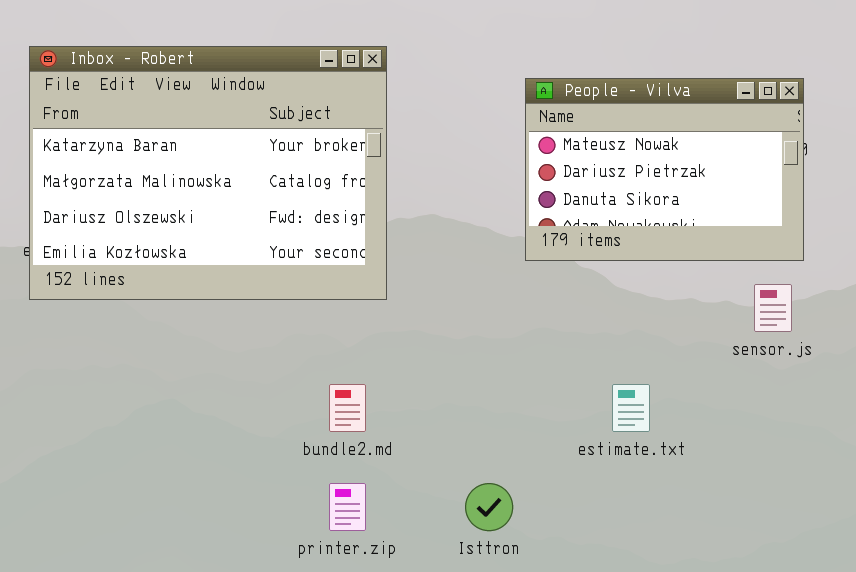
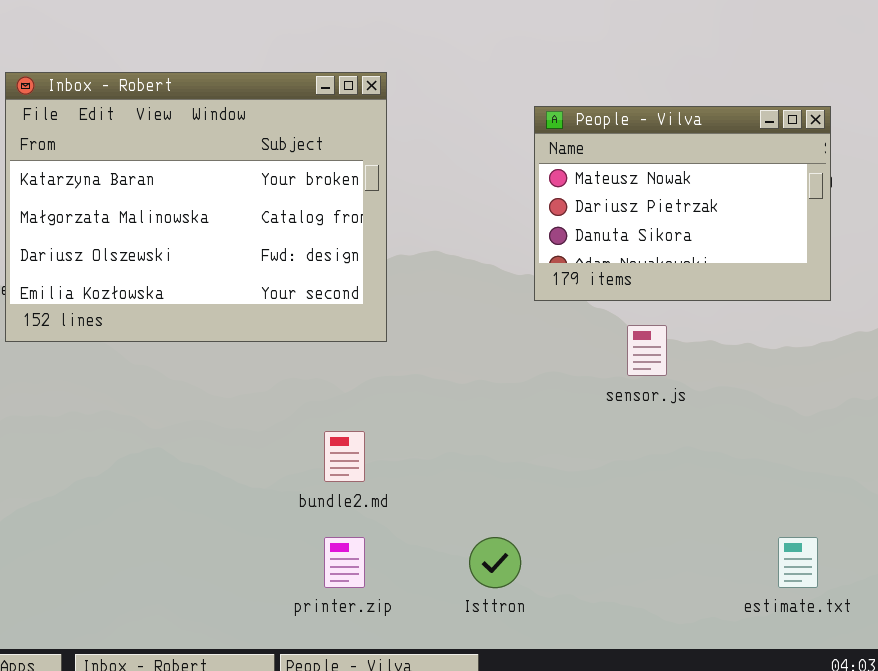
sensor.js: [754,284,792,332] -> [627,325,667,376], moved
estimate.txt: [612,384,650,432] -> [778,537,818,588], moved

